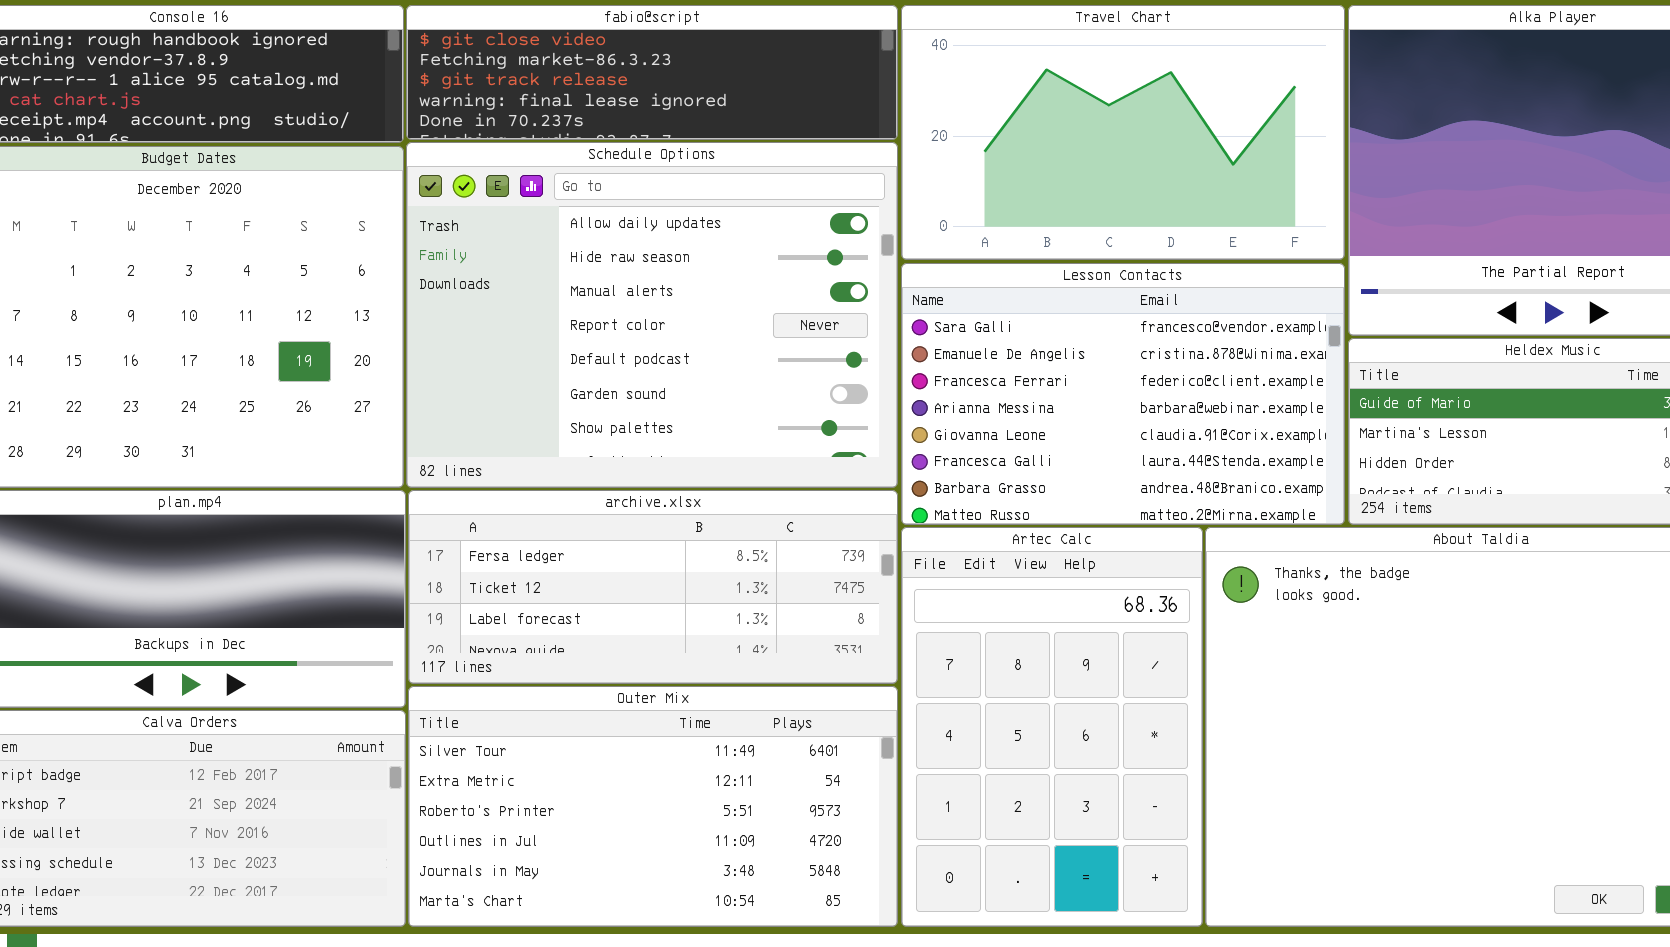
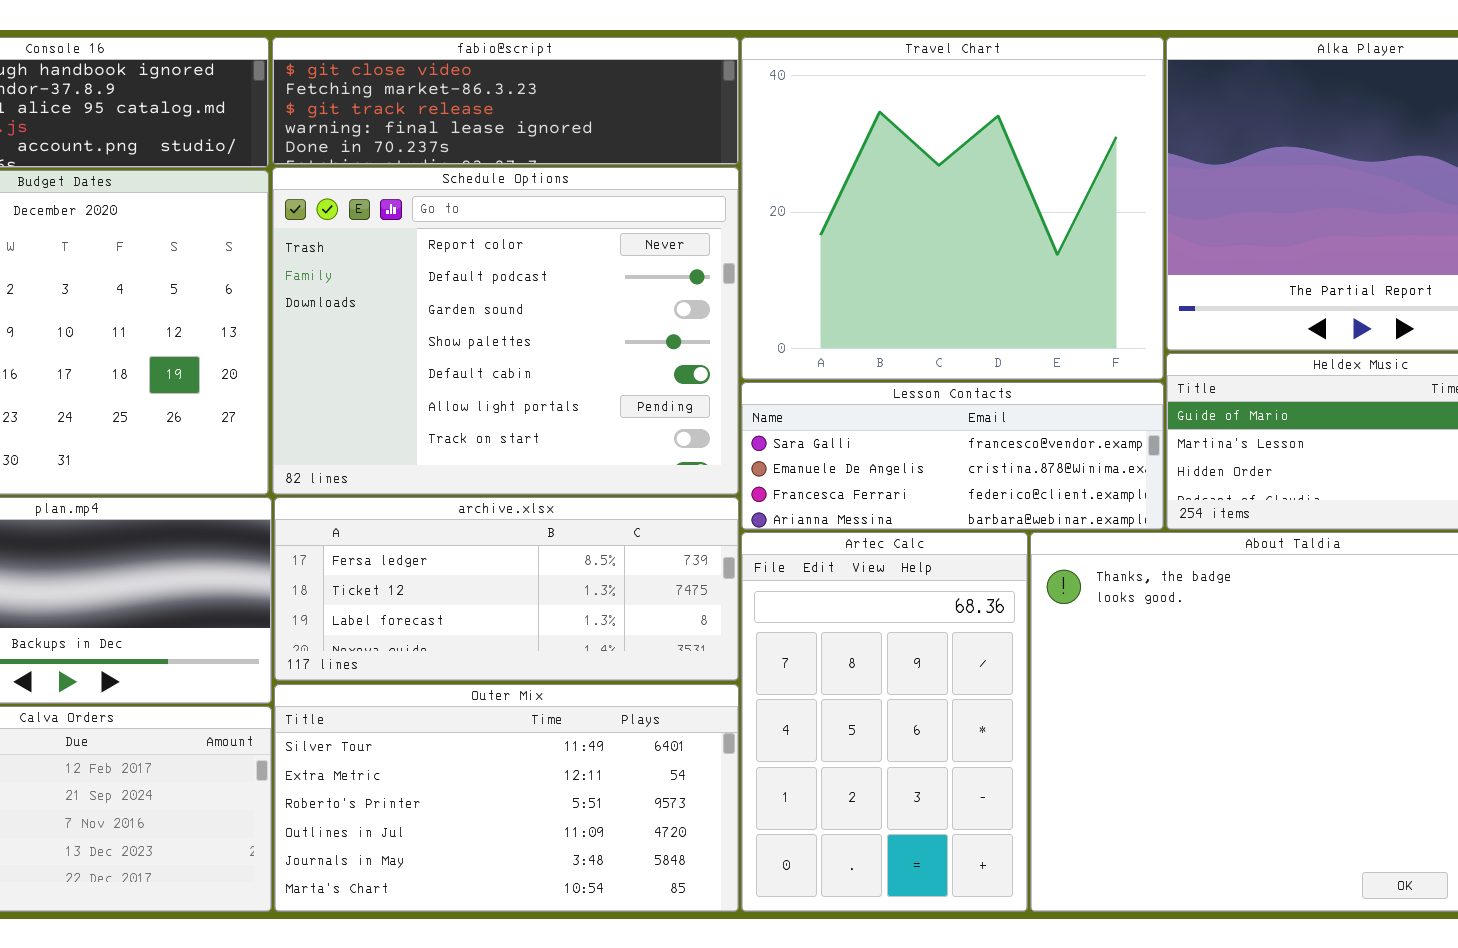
Travel Chart: [901,5,1345,260] -> [741,37,1164,380], resized
Schedule Options: [406,142,898,488] -> [272,167,739,495], scrolled down 3 rows
Lesson Contacts: [901,263,1345,525] -> [741,382,1164,530], resized

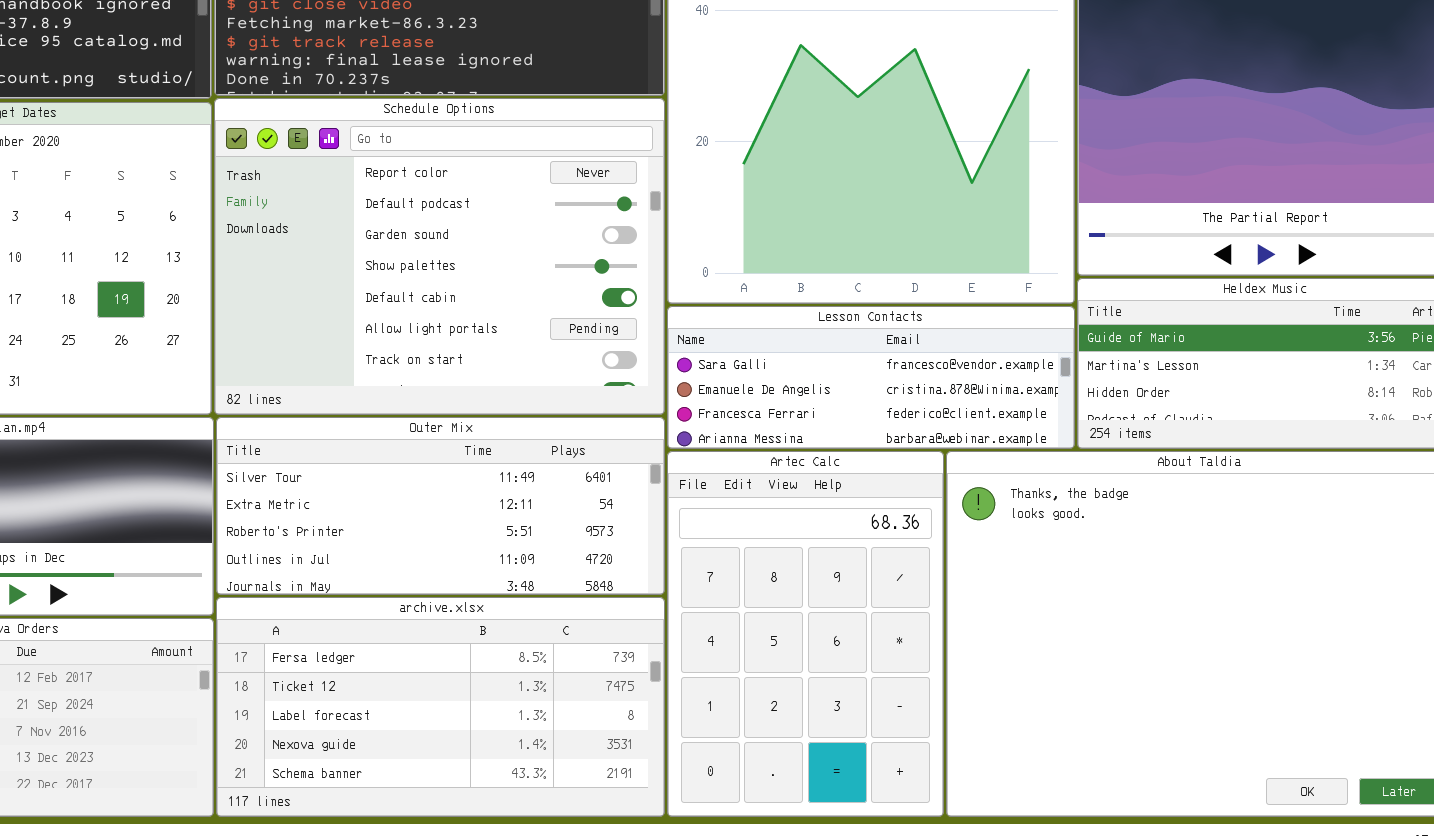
archive.xlsx: [274,497,739,681] -> [216,597,665,817], moved, resized
Outer Mix: [274,684,739,912] -> [216,417,665,595], moved, resized

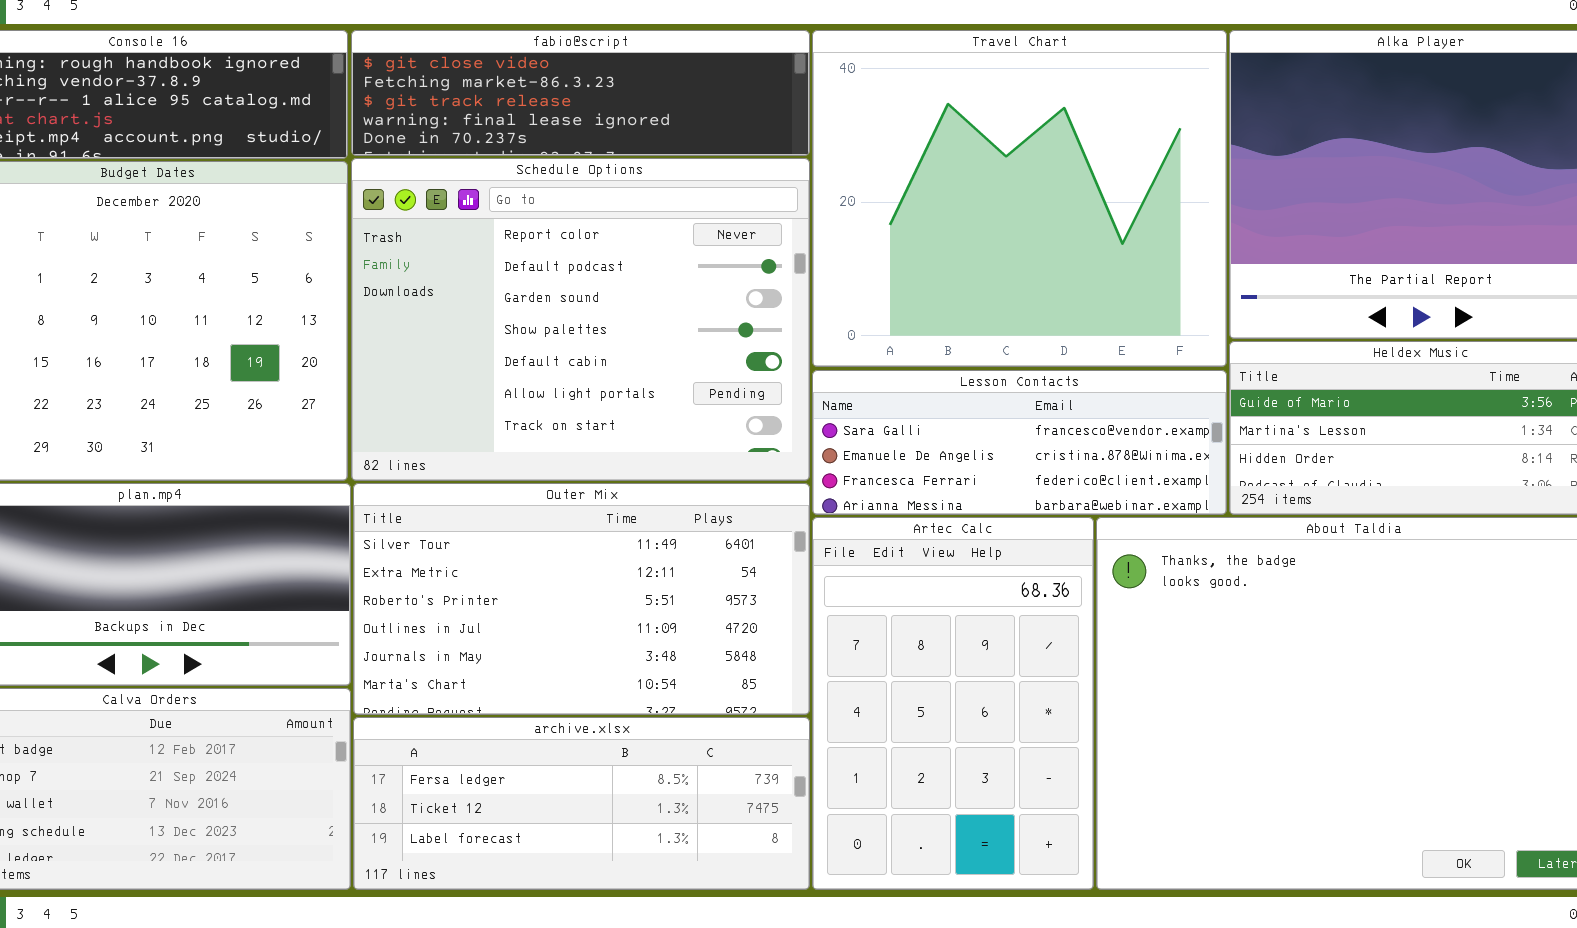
Outer Mix: [216,417,665,595] -> [353,483,810,715], resized
archive.xlsx: [216,597,665,817] -> [353,717,810,890], resized

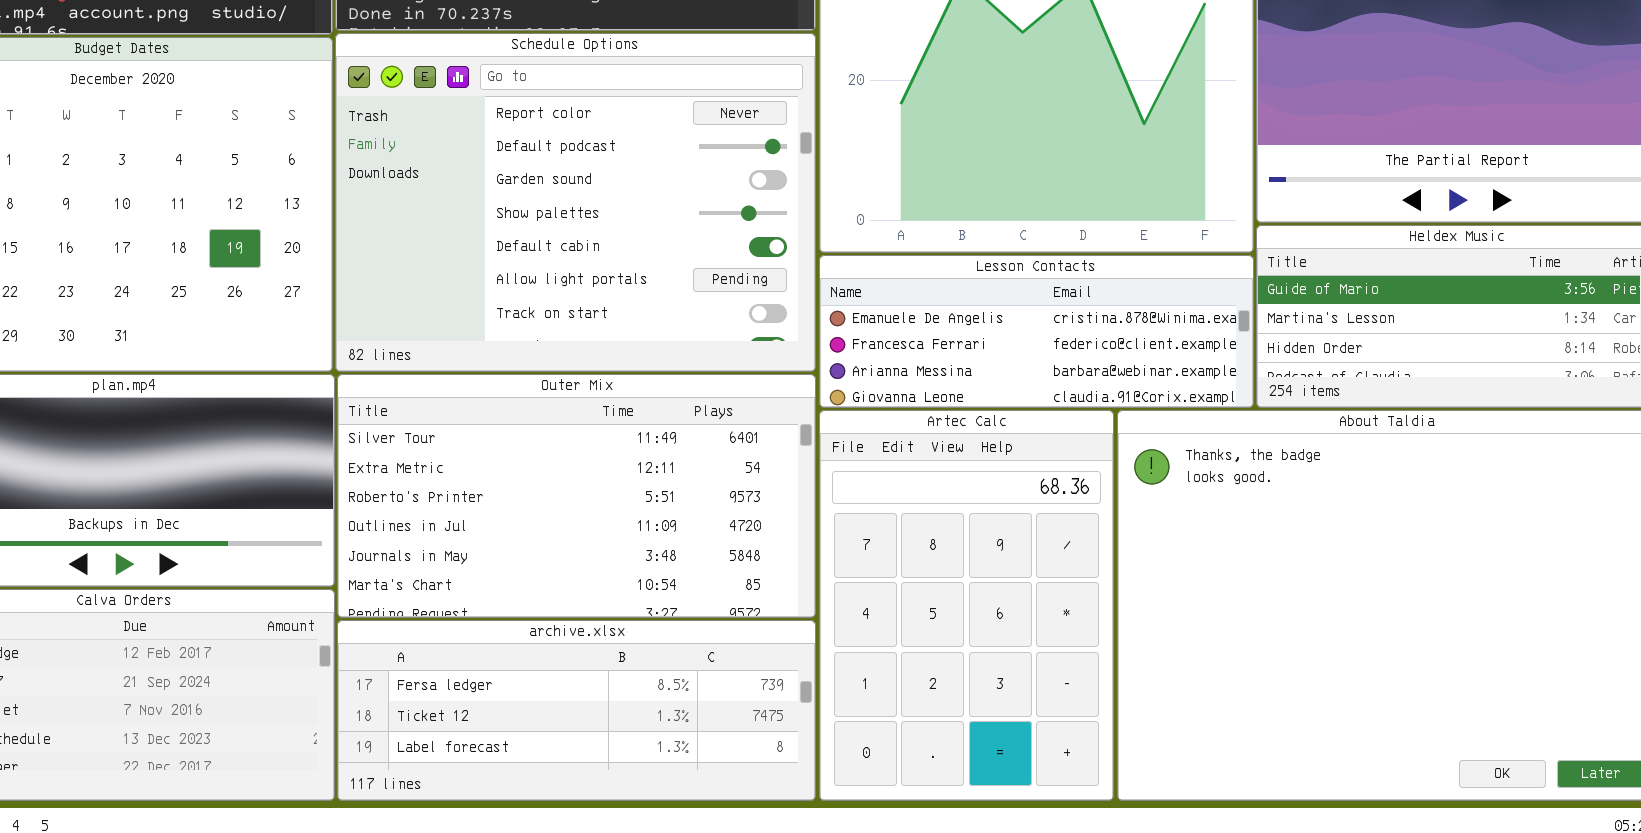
Lesson Contacts: [812,370,1227,515] -> [819,255,1254,408], scrolled down 1 row

